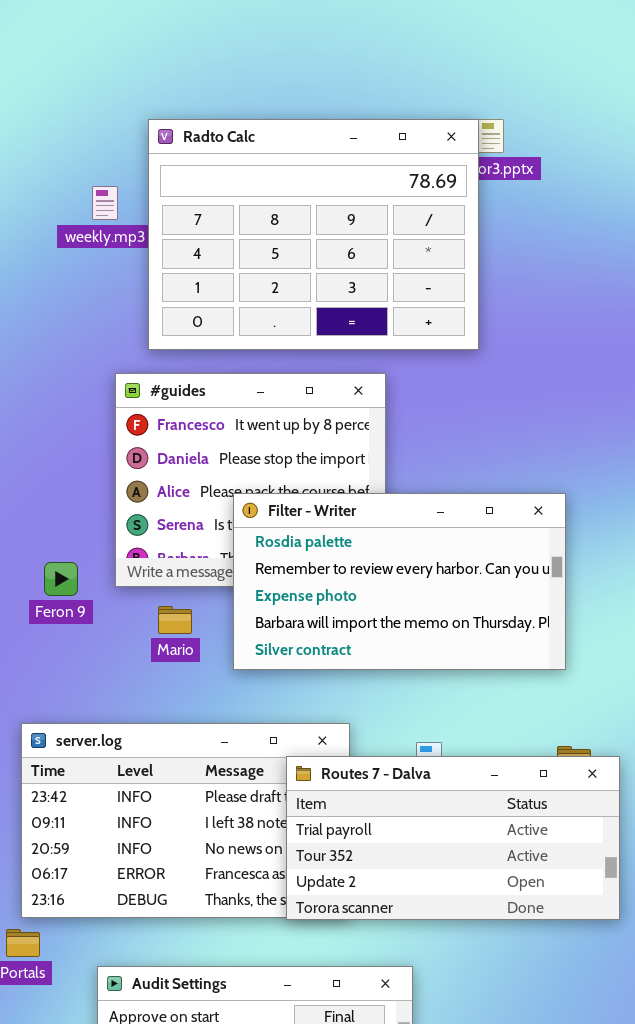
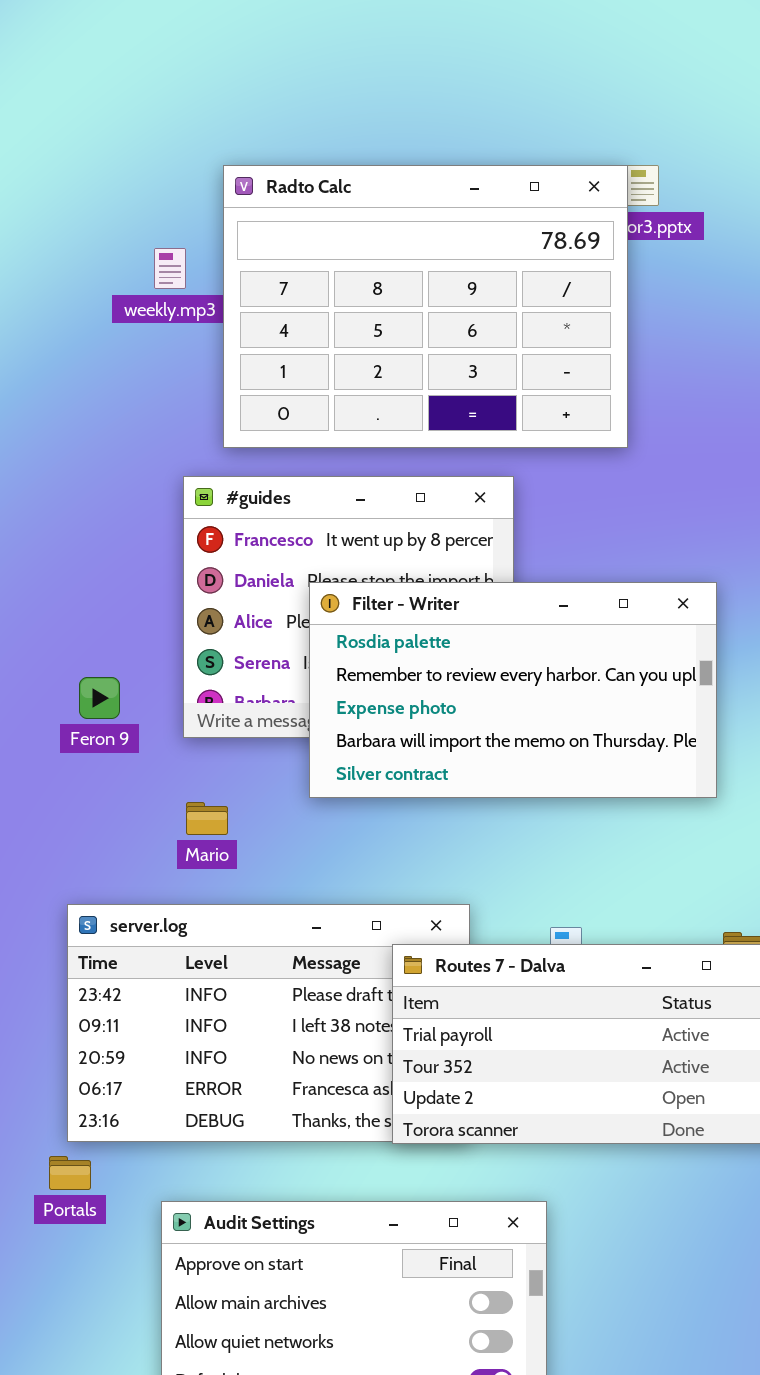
Filter - Writer: [233,493,566,670] -> [309,582,717,798], moved
Feron 9: [44,562,78,596] -> [79,677,120,719], moved
Mario: [158,606,192,634] -> [186,802,228,835], moved

